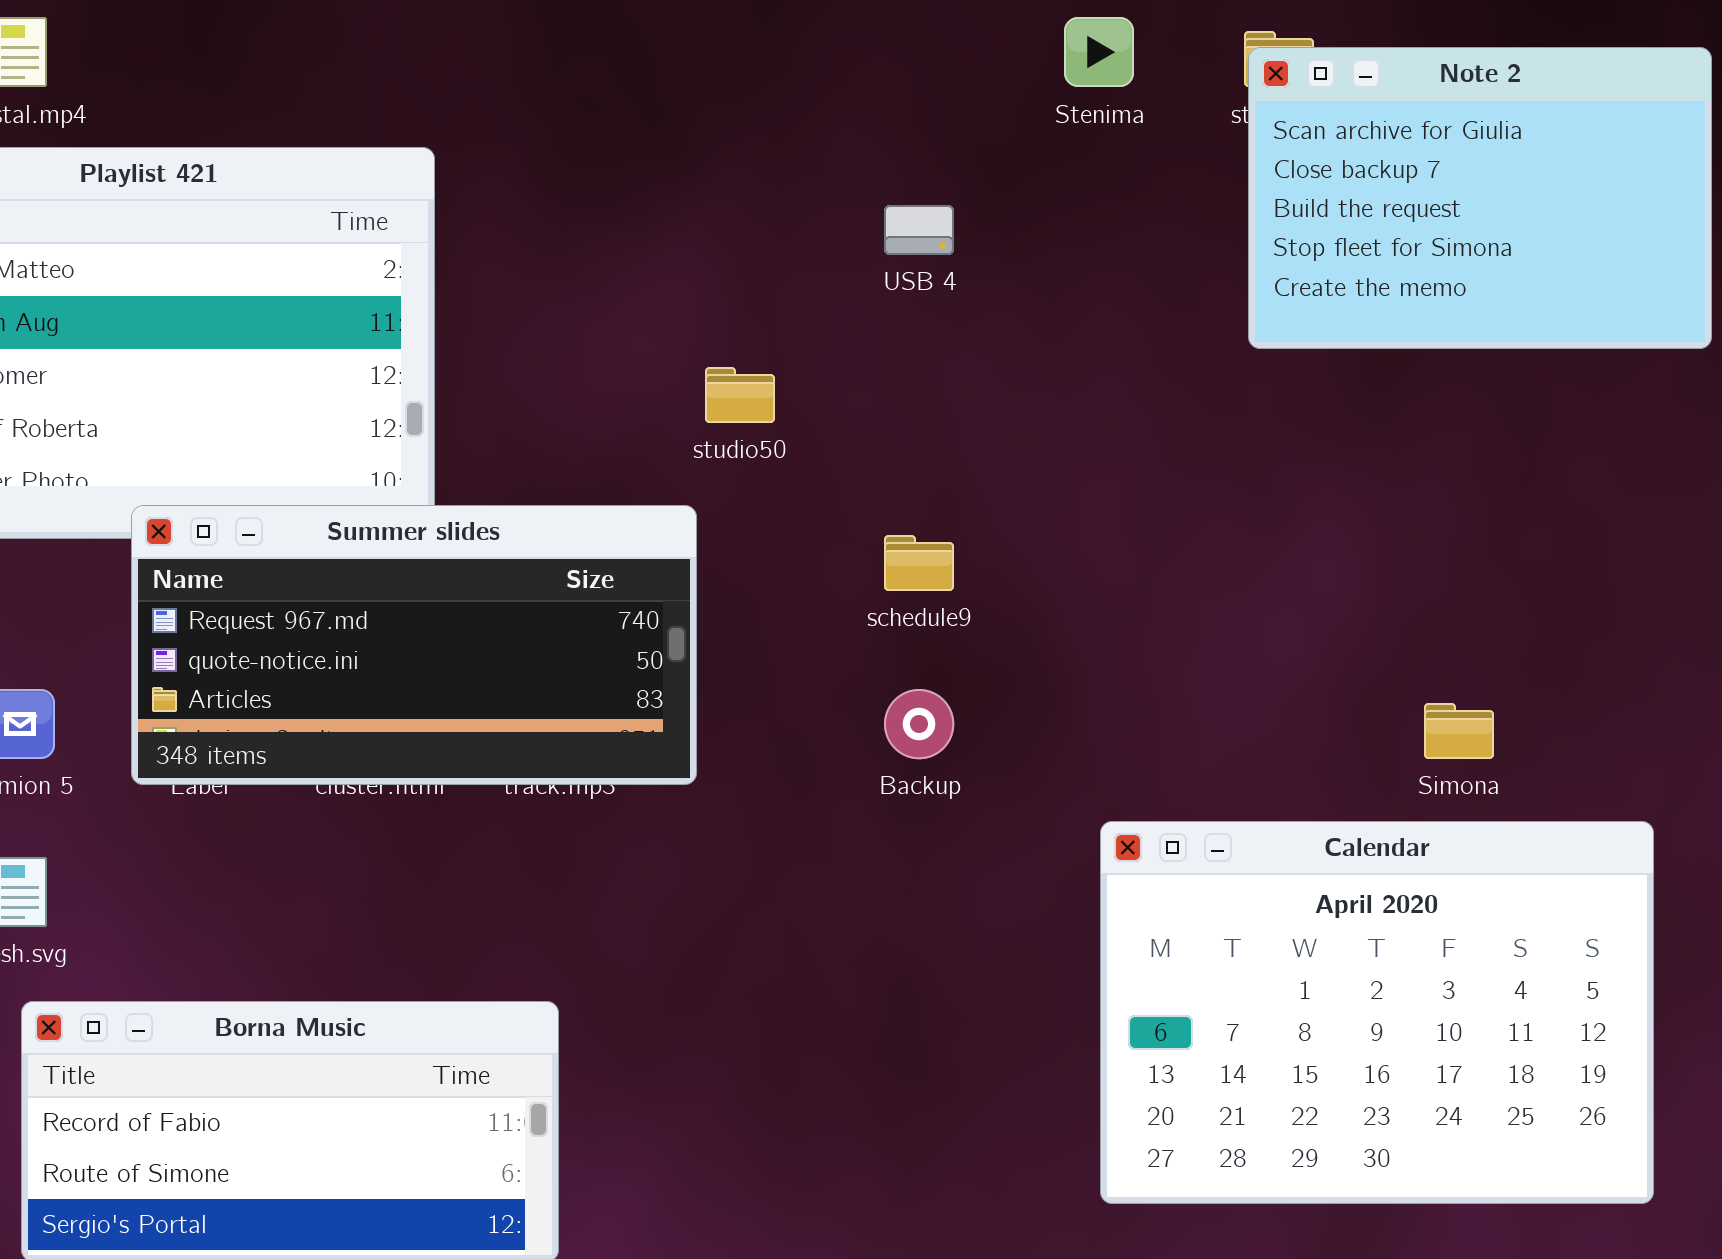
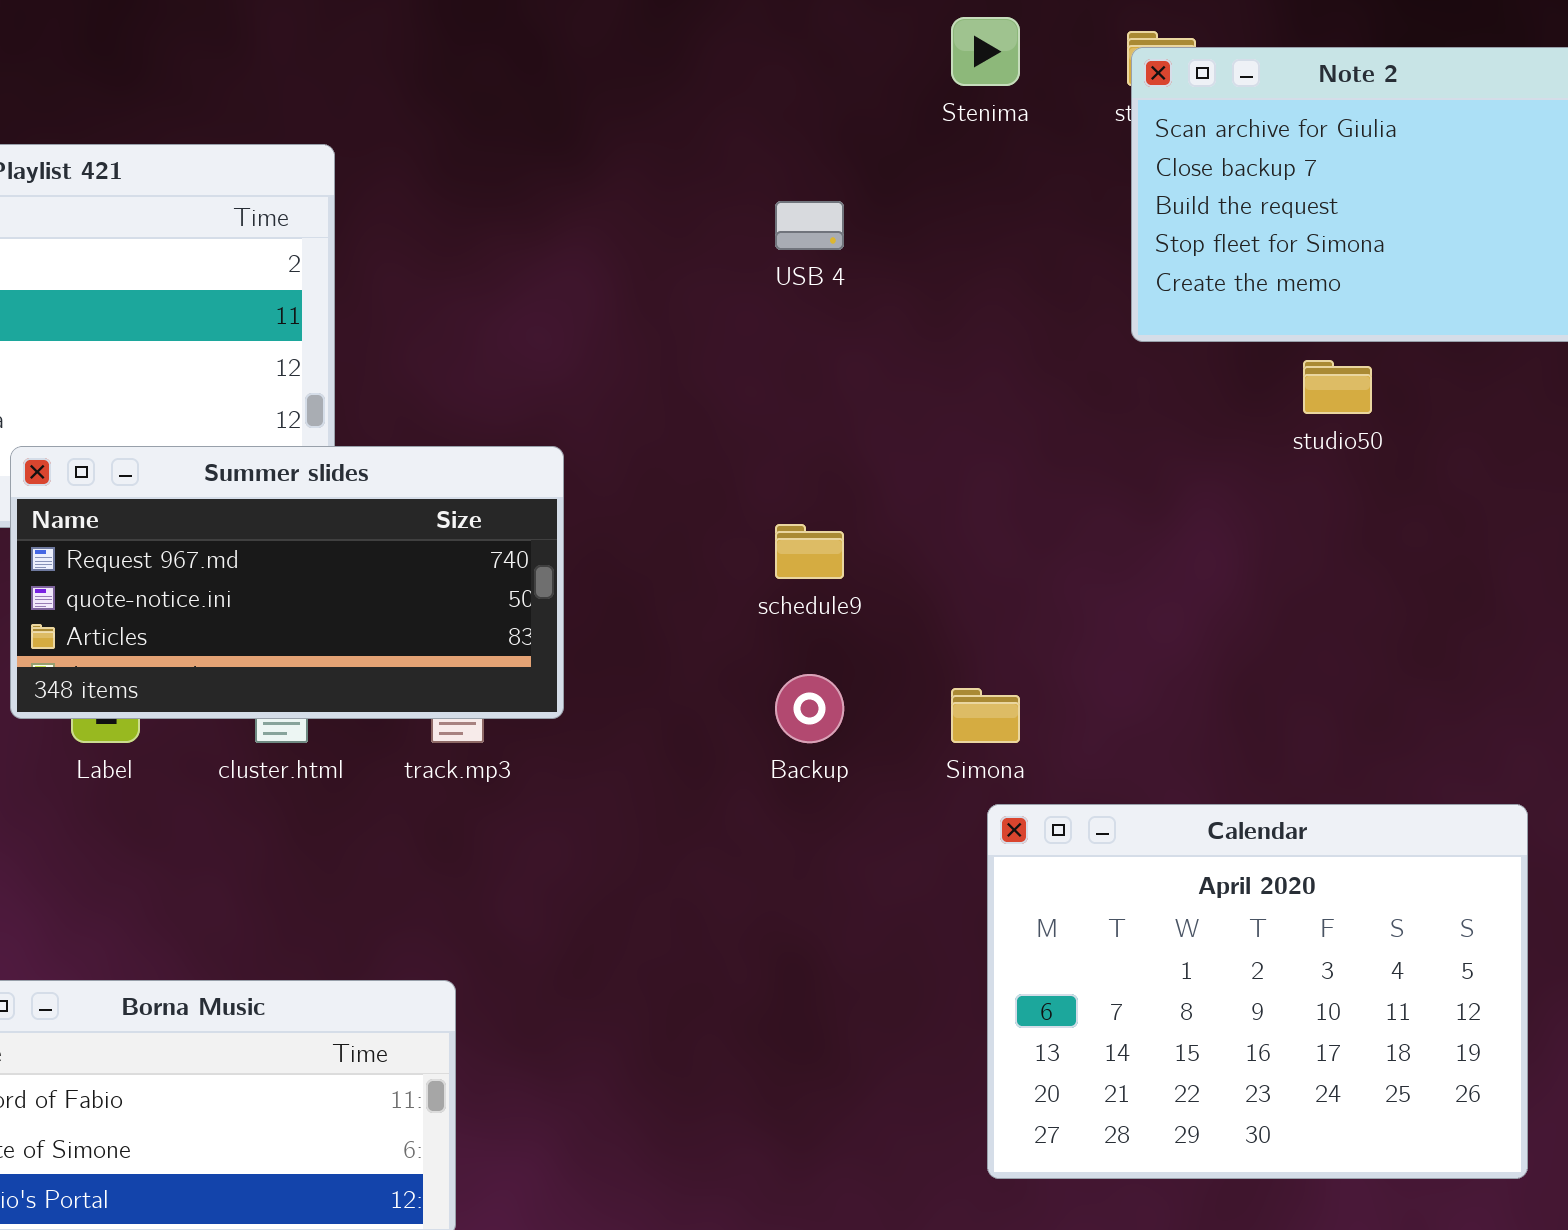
studio50: [705,367,775,423] -> [1303,360,1372,414], moved
Summer slides: [131,505,697,785] -> [10,446,564,719], moved
Simona: [1424,703,1494,759] -> [951,688,1020,743], moved

